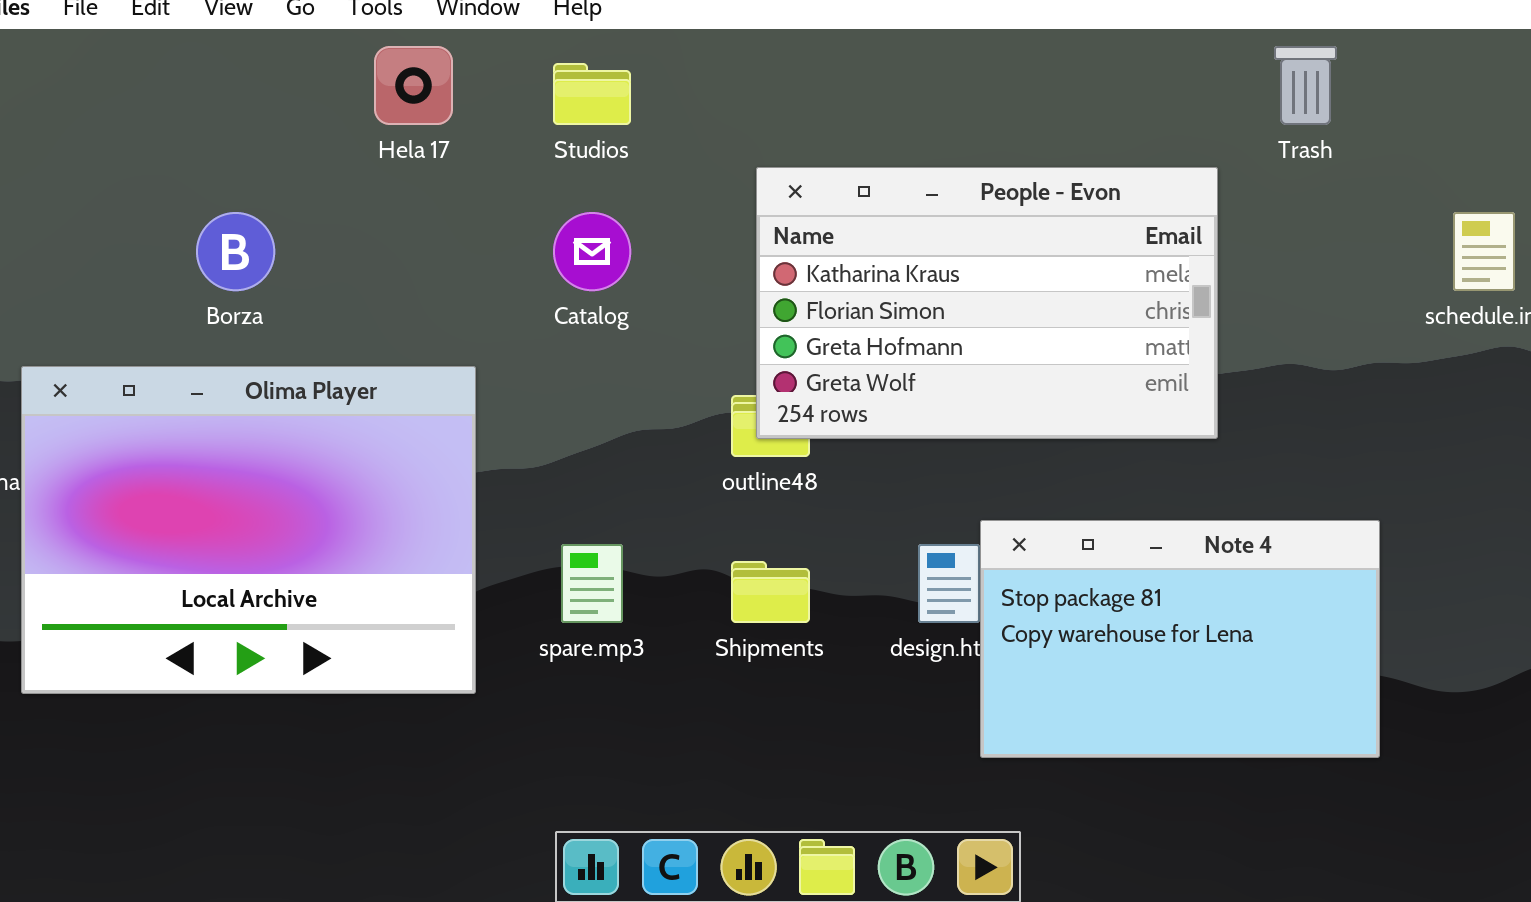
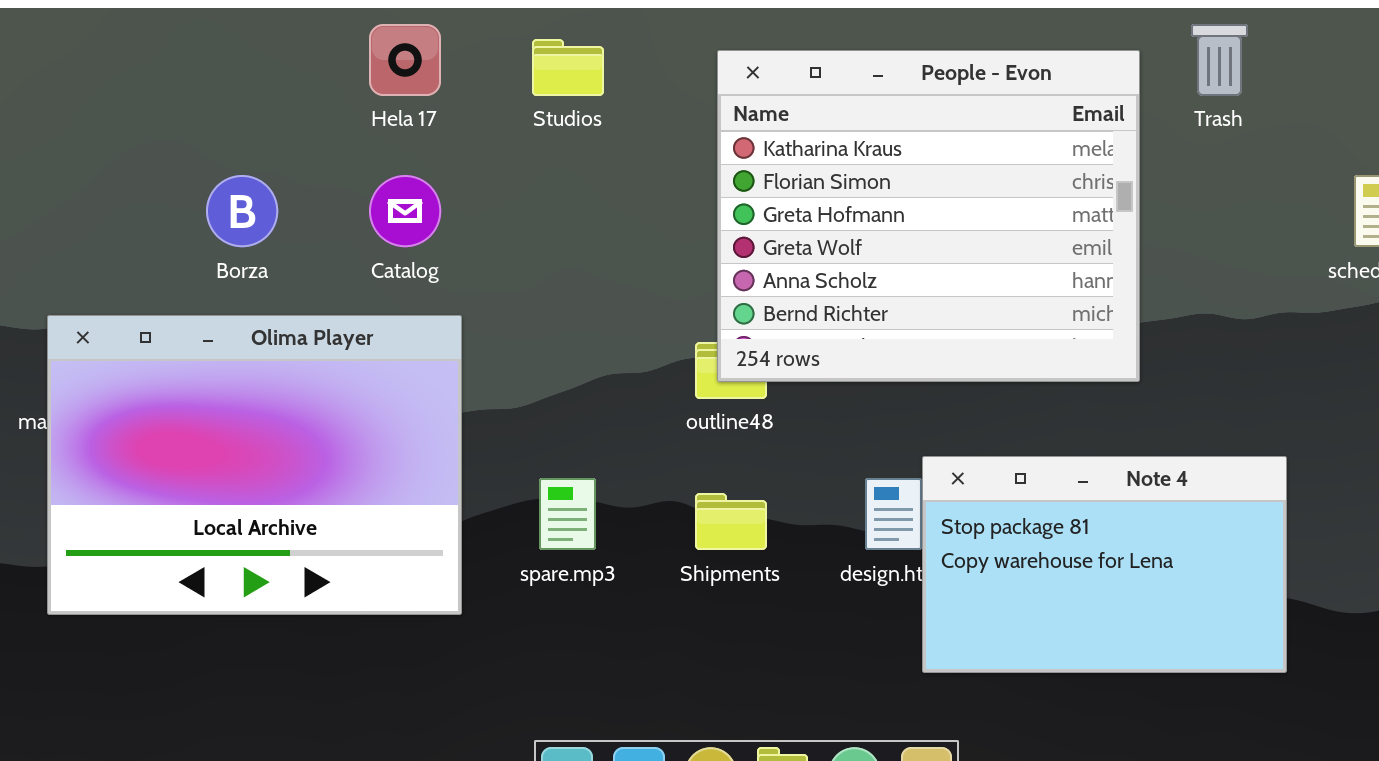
People - Evon: [756,167,1218,439] -> [717,50,1140,382], resized
Catalog: [553,212,631,291] -> [369,175,441,247], moved

